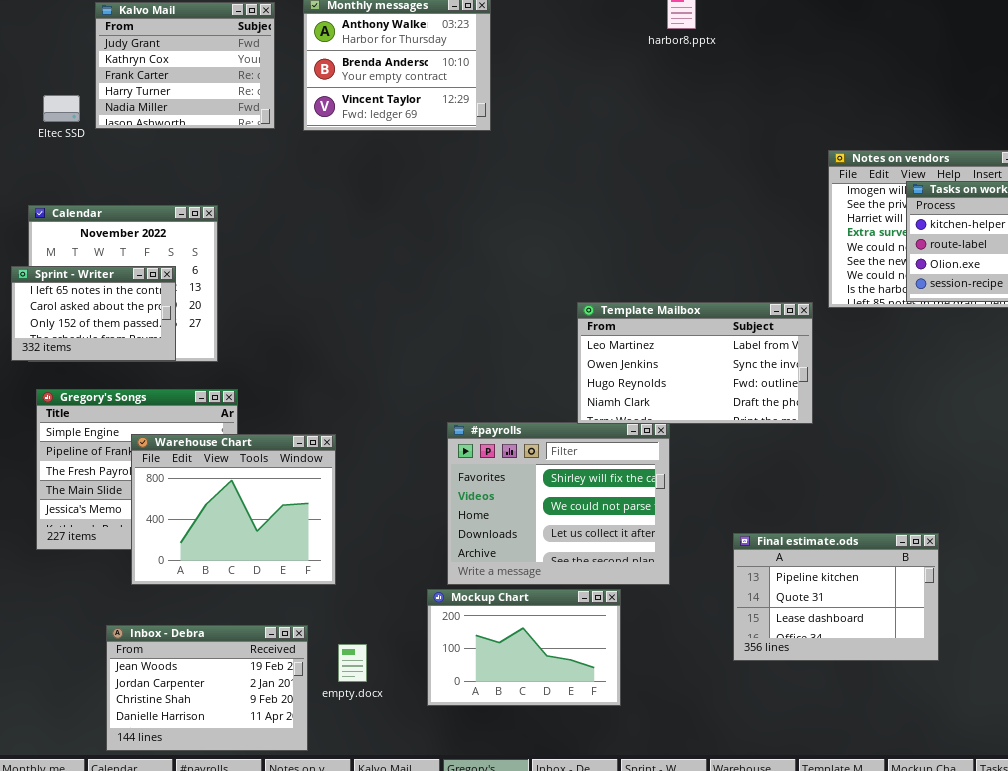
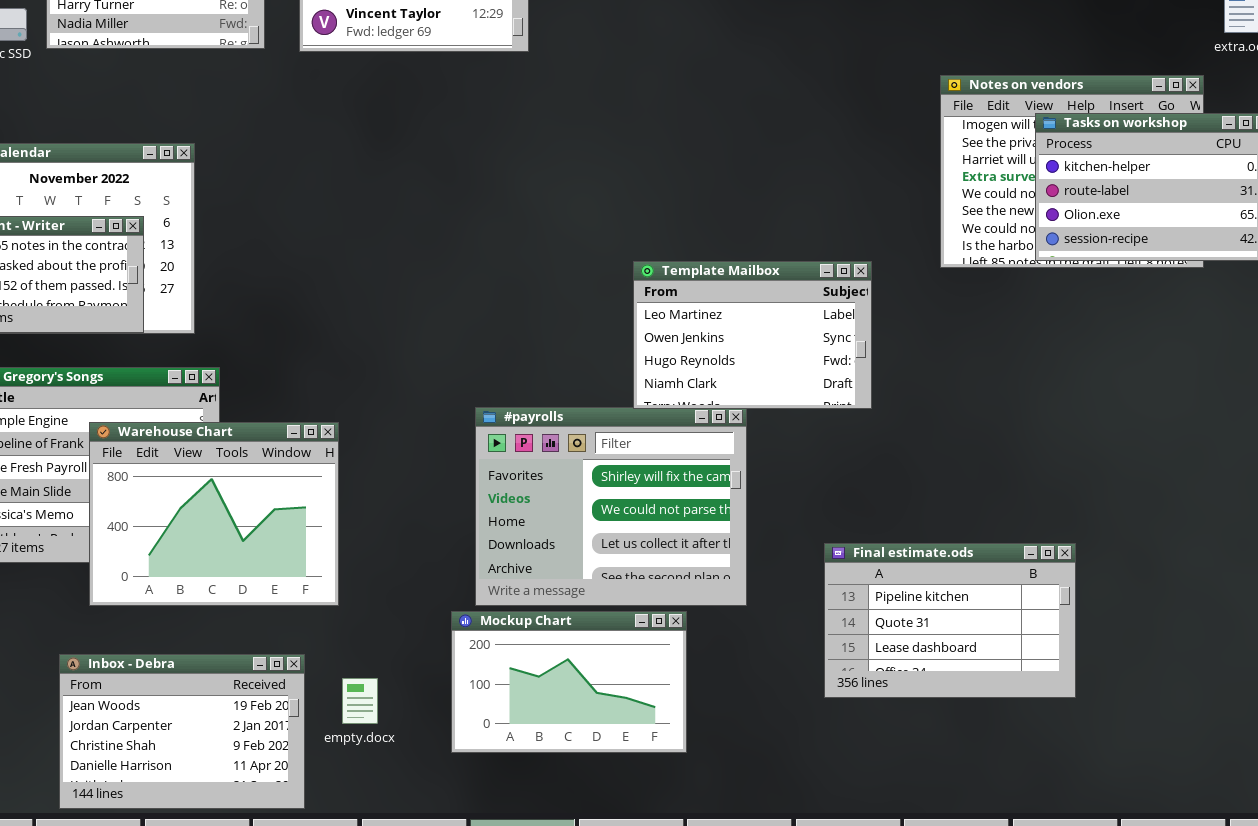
Template Mailbox: [577,302,813,424] -> [633,261,872,409], resized

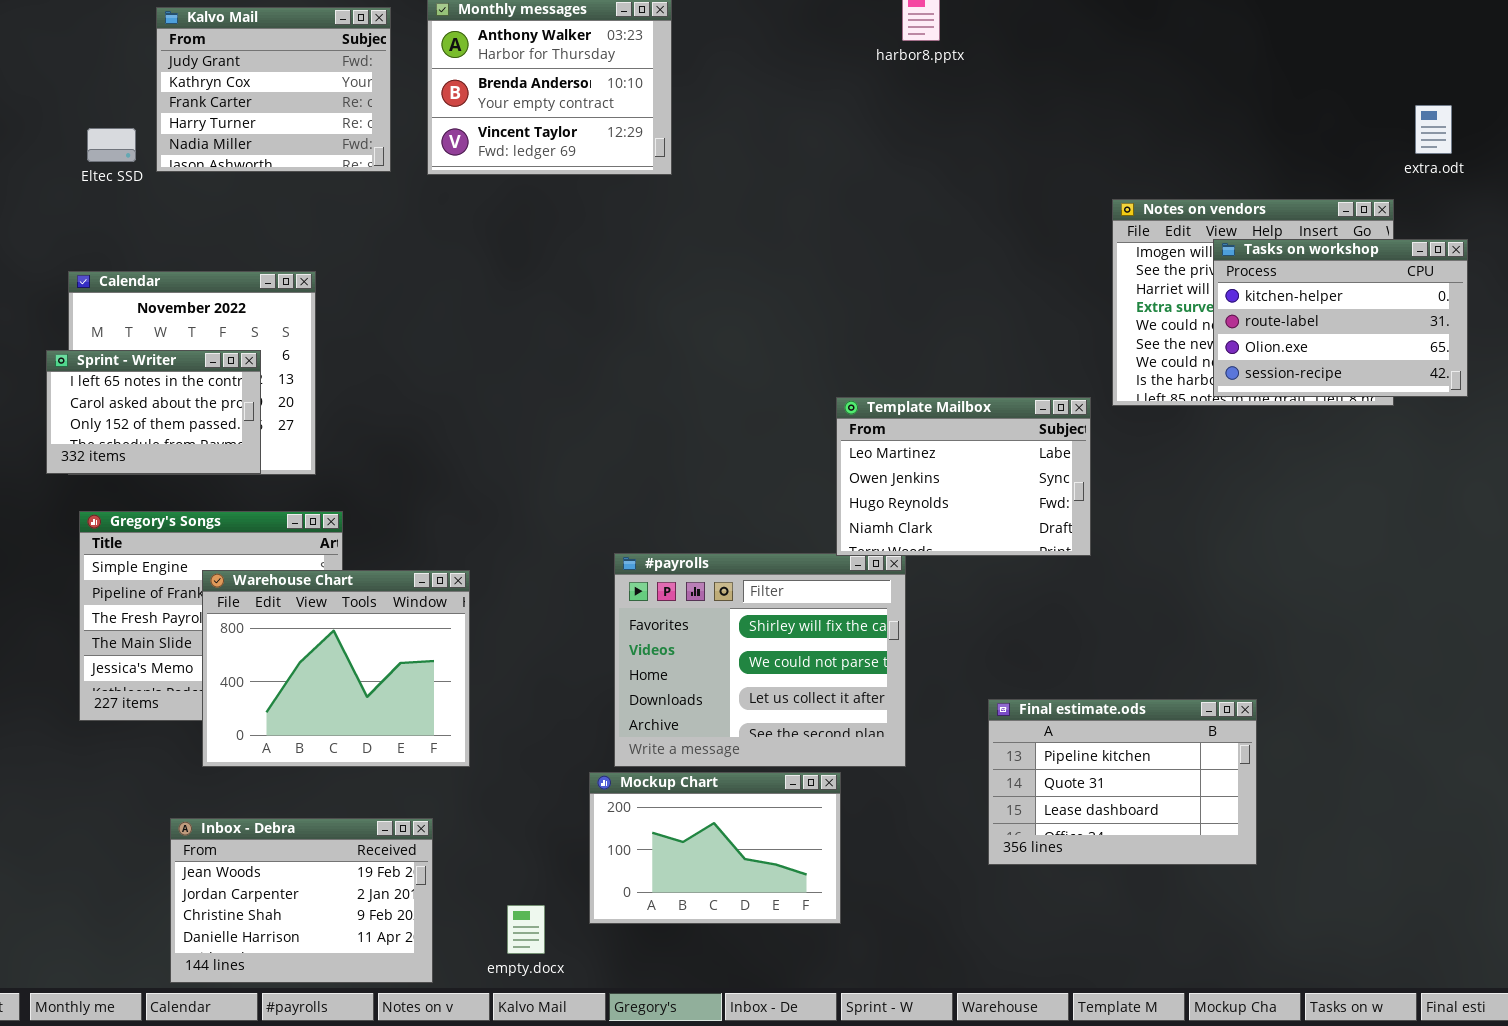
Template Mailbox: [633,261,872,409] -> [836,397,1091,556], moved
empty.docx: [342,678,378,724] -> [507,905,545,954], moved

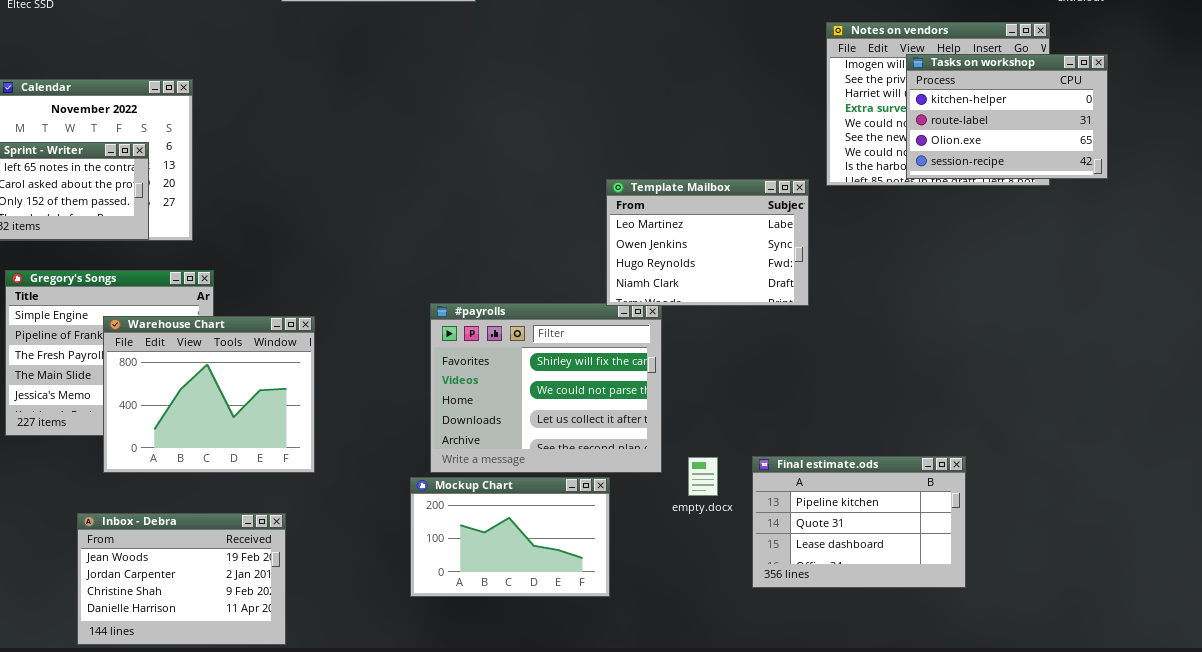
Final estimate.ods: [988,699,1257,865] -> [752,456,966,588], moved
empty.docx: [507,905,545,954] -> [688,457,718,496], moved

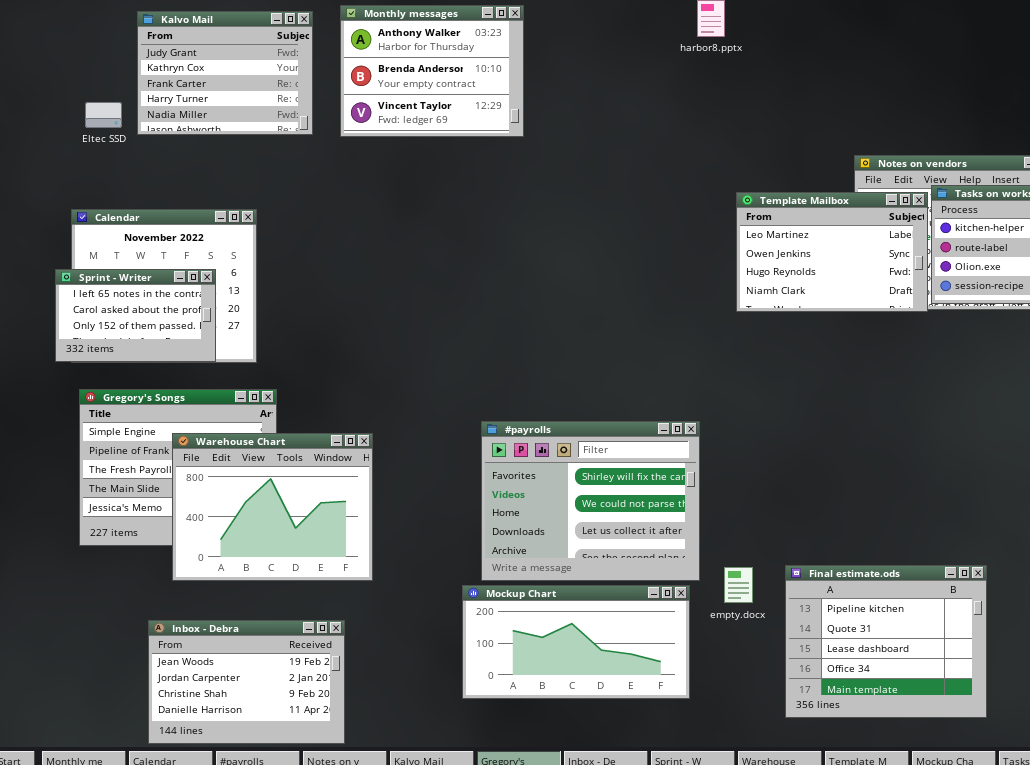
Template Mailbox: [606,179,809,306] -> [736,192,928,312], moved
Final estimate.ods: [752,456,966,588] -> [785,565,987,718], resized
Mockup Chart: [410,477,610,597] -> [462,585,690,699], resized

